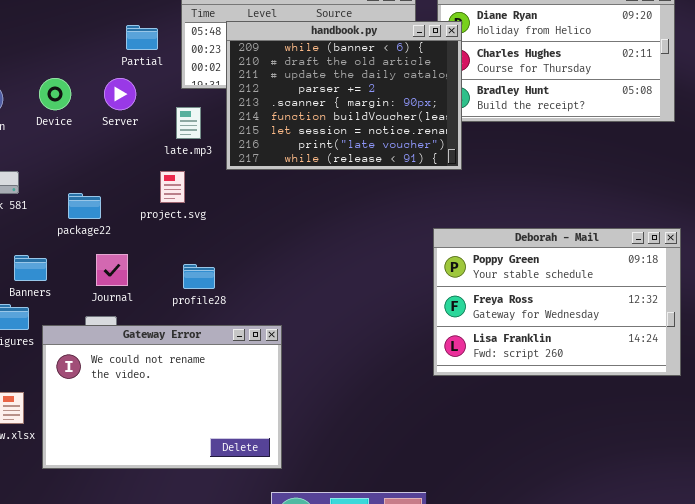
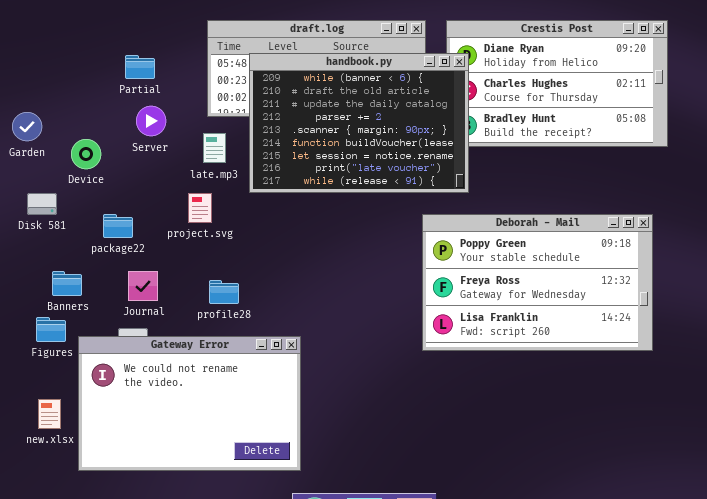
Partial: [126,25,158,50] -> [125,55,155,79], moved
Device: [39,78,71,110] -> [71,139,101,169], moved
Deborah - Mail: [433,228,681,376] -> [422,214,653,351], moved

